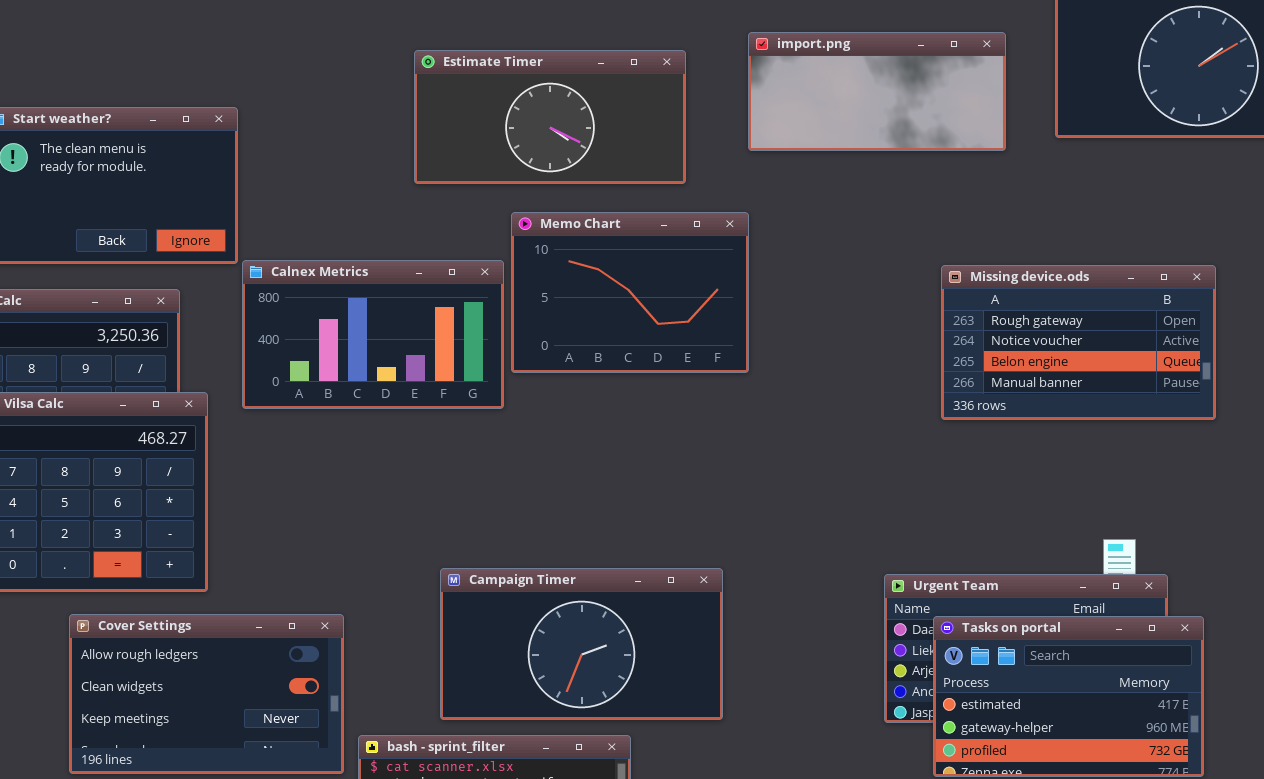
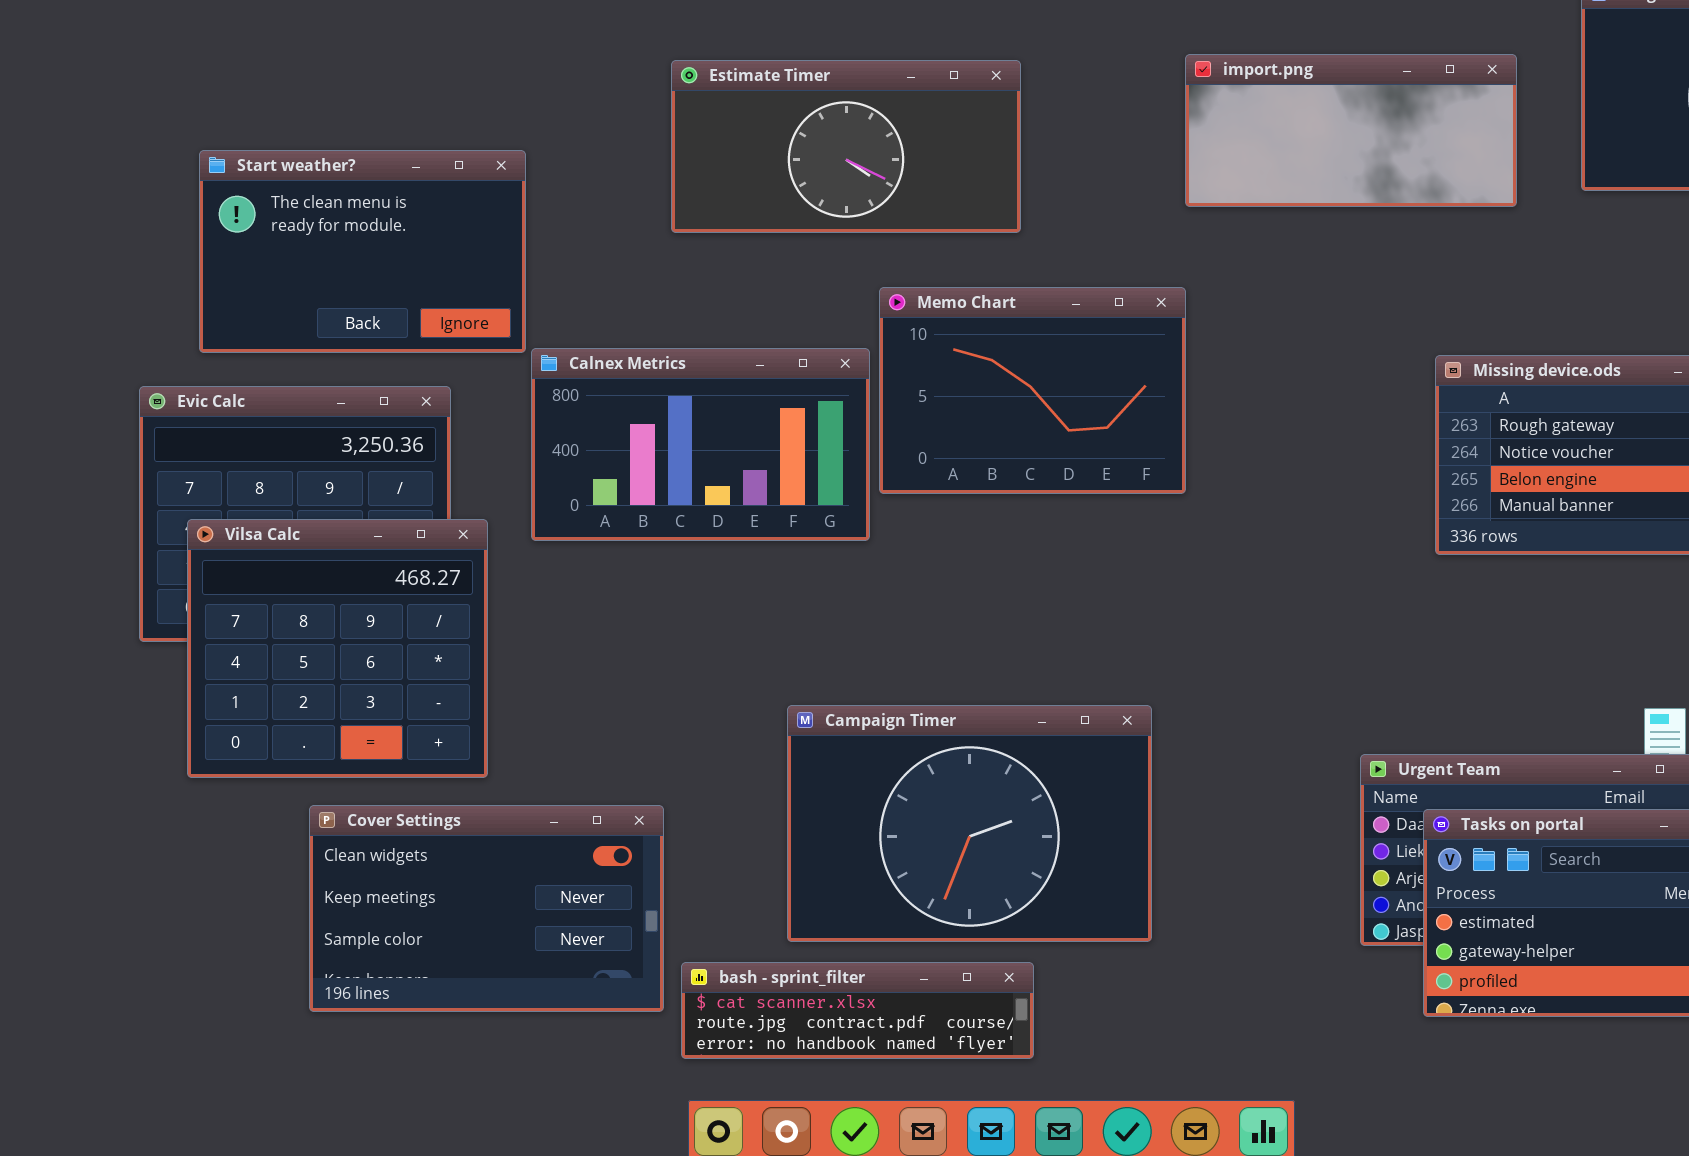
Estimate Timer: [414,50,686,184] -> [671,60,1021,233], moved
Campaign Timer: [440,568,723,720] -> [787,705,1152,942], resized
Cover Settings: [69,614,344,774] -> [309,805,664,1012], scrolled down 1 row

